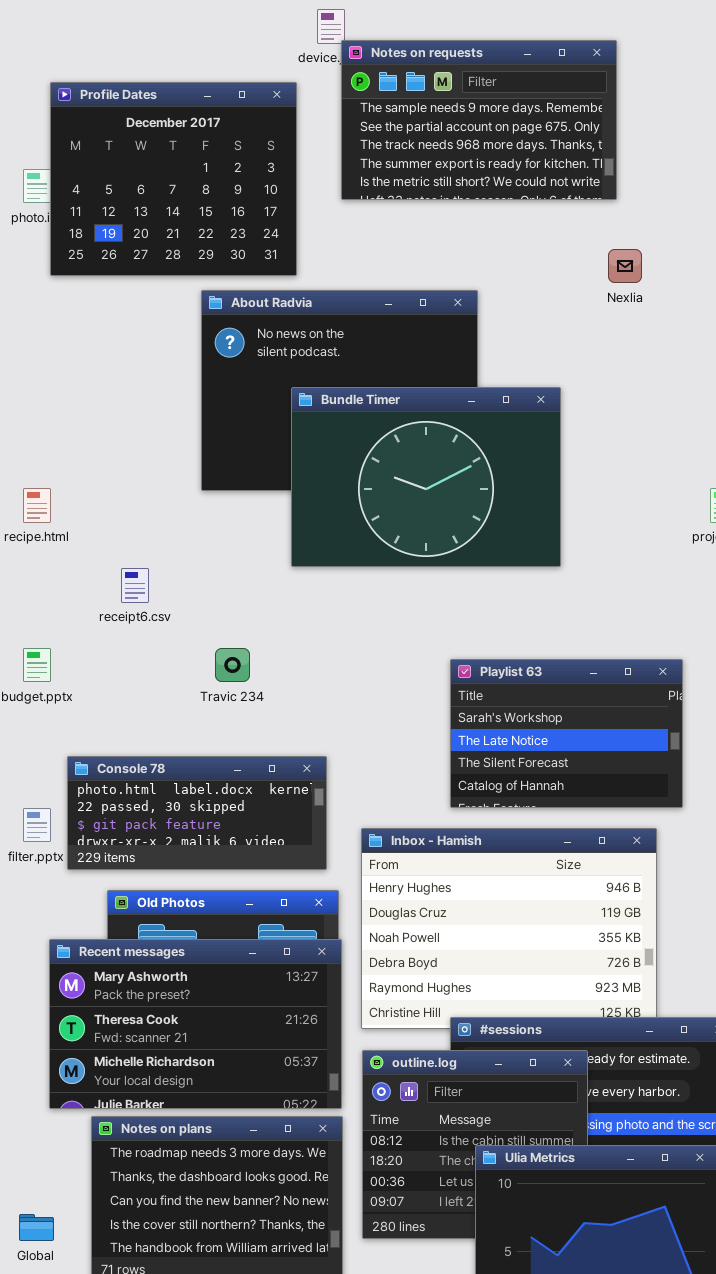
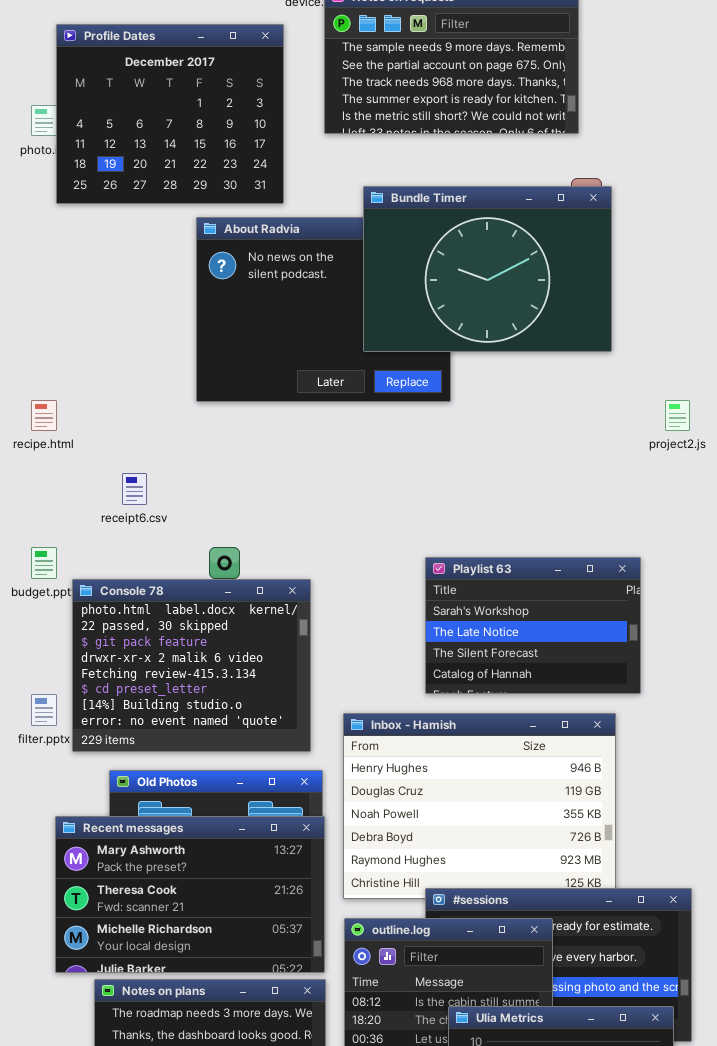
Bundle Timer: [291,387,561,567] -> [363,186,612,352], moved
Console 78: [67,756,327,870] -> [72,579,311,752], resized

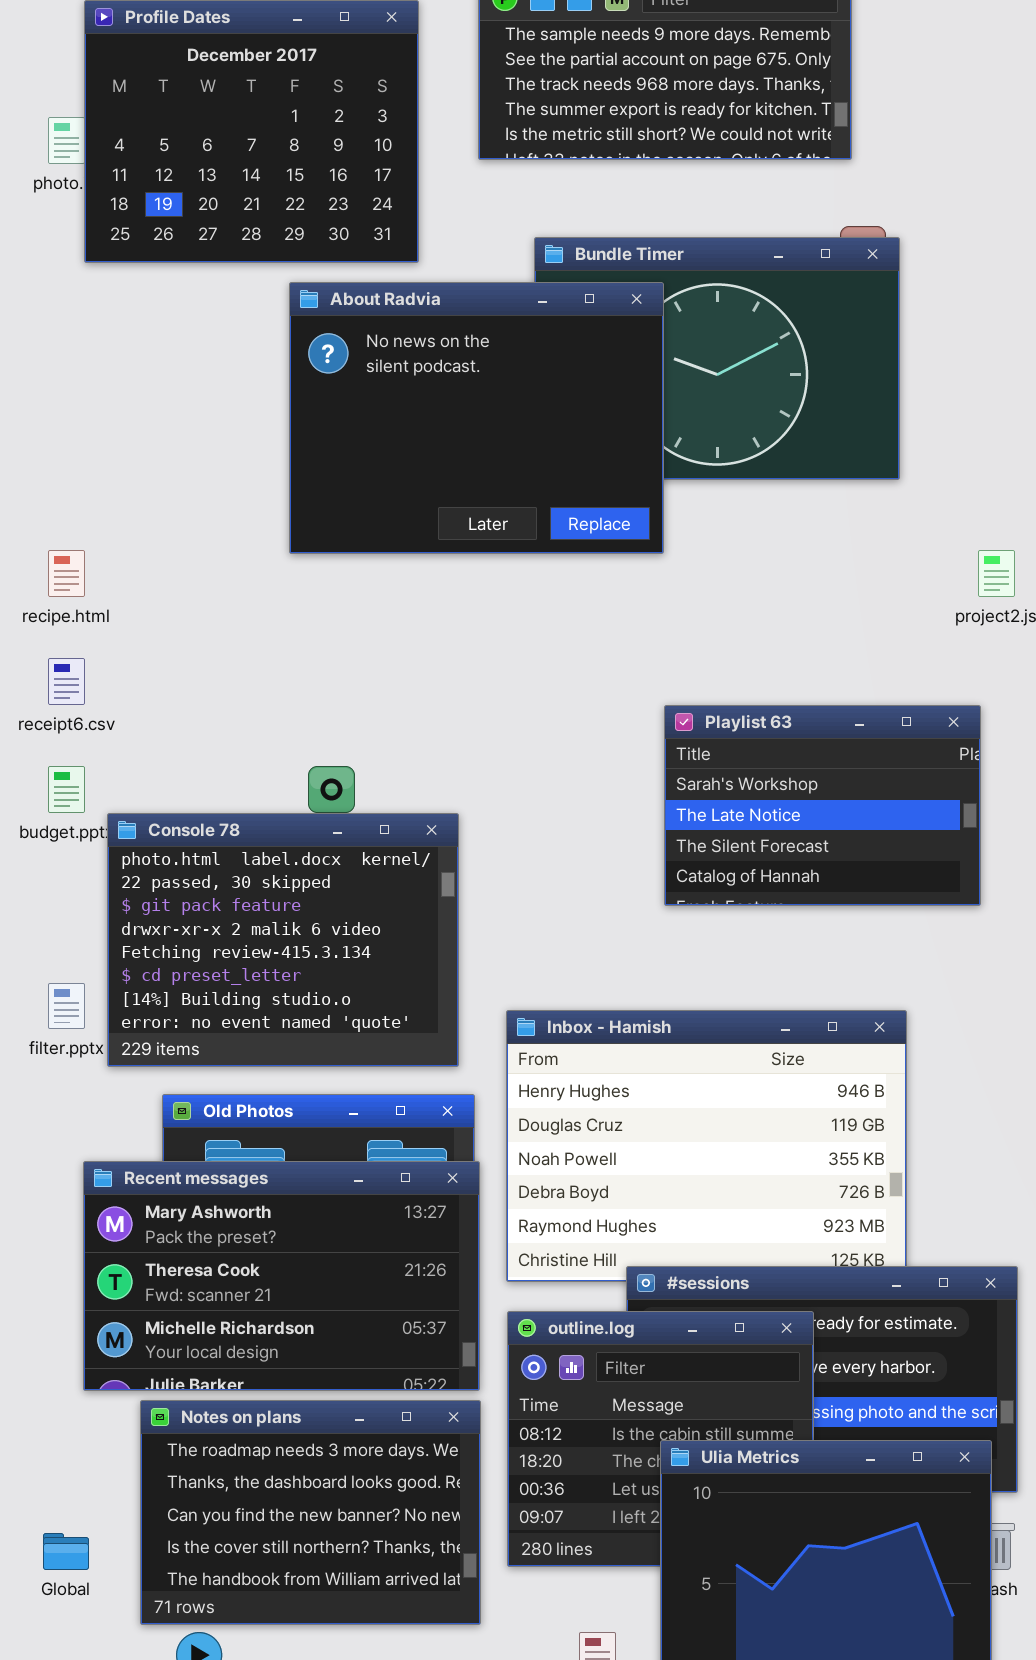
About Radvia: [196,217,451,402] -> [289,282,664,554], raised
receipt6.csv: [122,473,147,505] -> [48,658,85,705], moved
Playlist 63: [425,557,641,694] -> [664,705,981,906], moved

